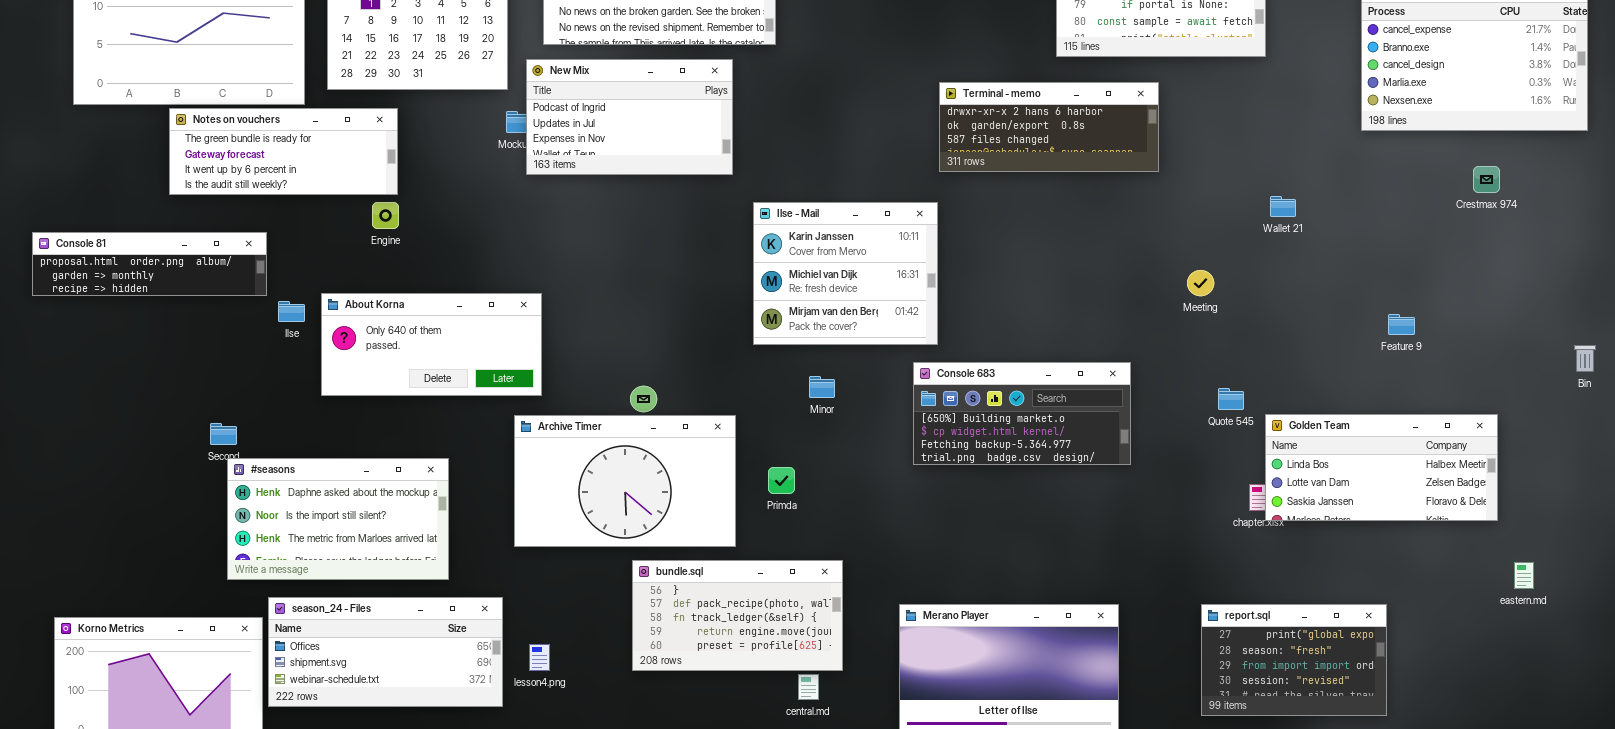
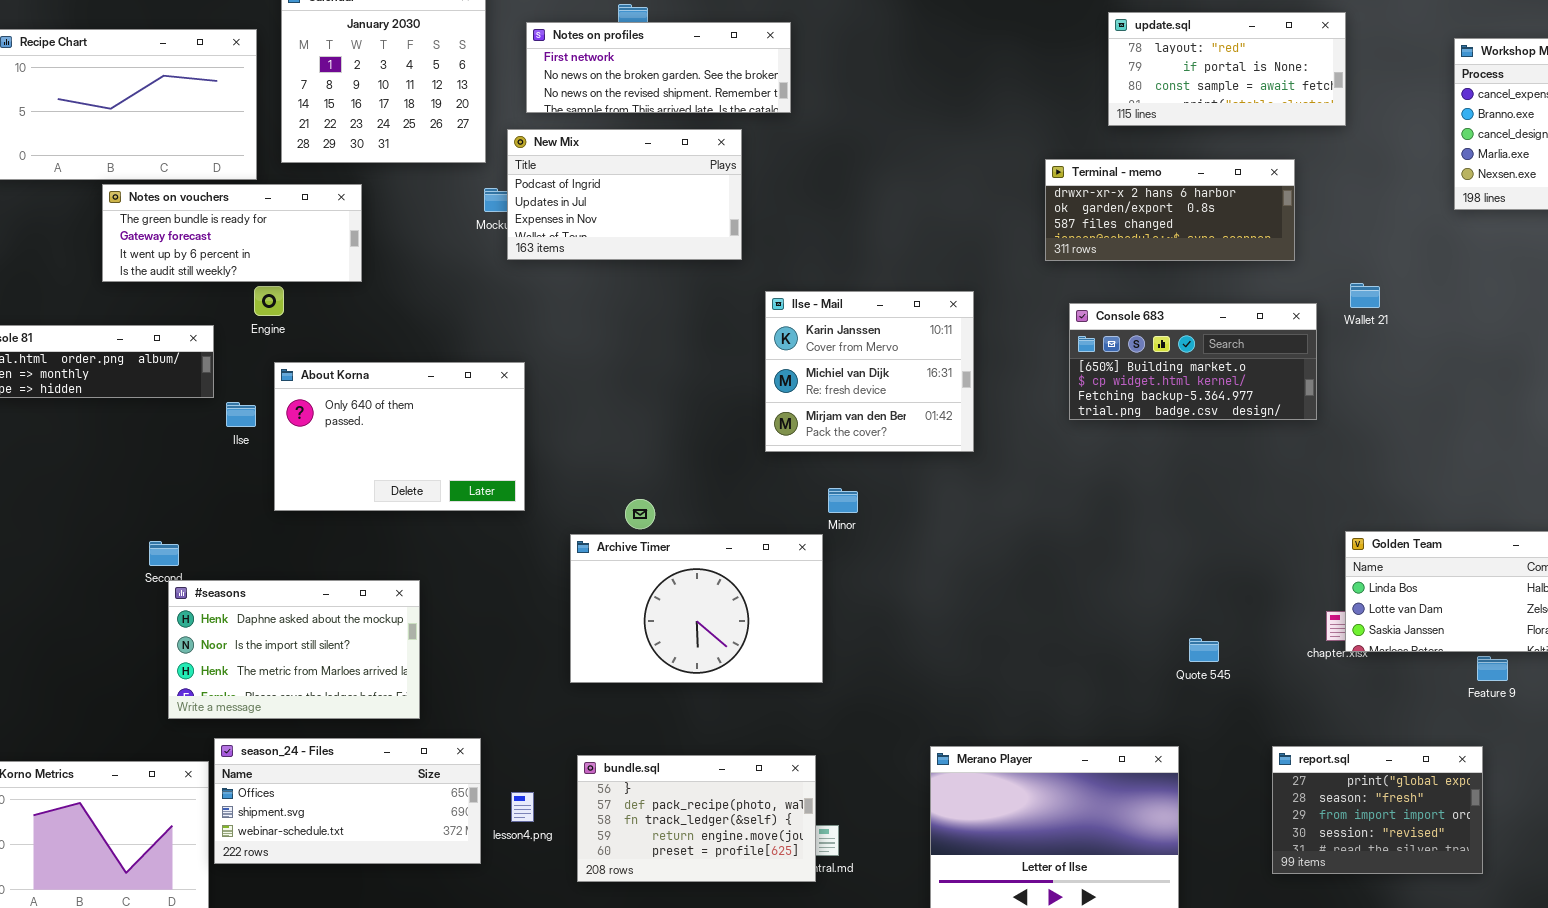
Terminal - memo: [939,82,1159,172] -> [1045,159,1295,261], moved
Engine: [372,202,399,229] -> [254,286,284,316], moved
About Korna: [321,293,542,396] -> [274,362,525,511], resized
Feature 9: [1388,314,1415,335] -> [1477,656,1508,681], moved
Console 683: [913,362,1131,465] -> [1069,303,1317,420], moved
Quote 545: [1218,388,1244,410] -> [1189,638,1219,662], moved
Archive Timer: [514,415,736,547] -> [570,534,823,683], moved
bundle.sql: [632,560,843,671] -> [577,755,816,882], moved

